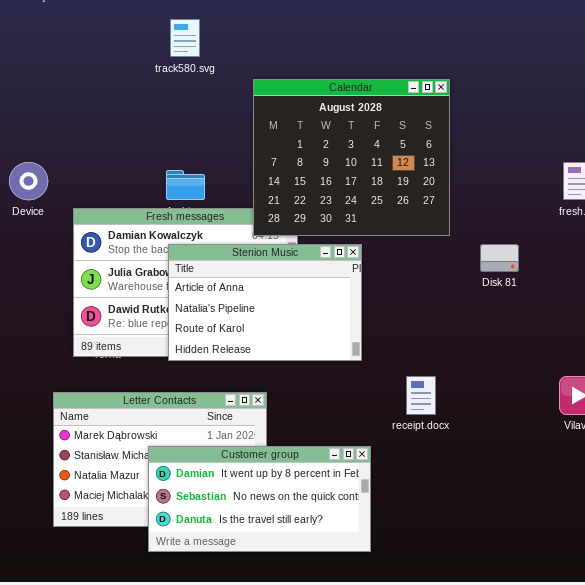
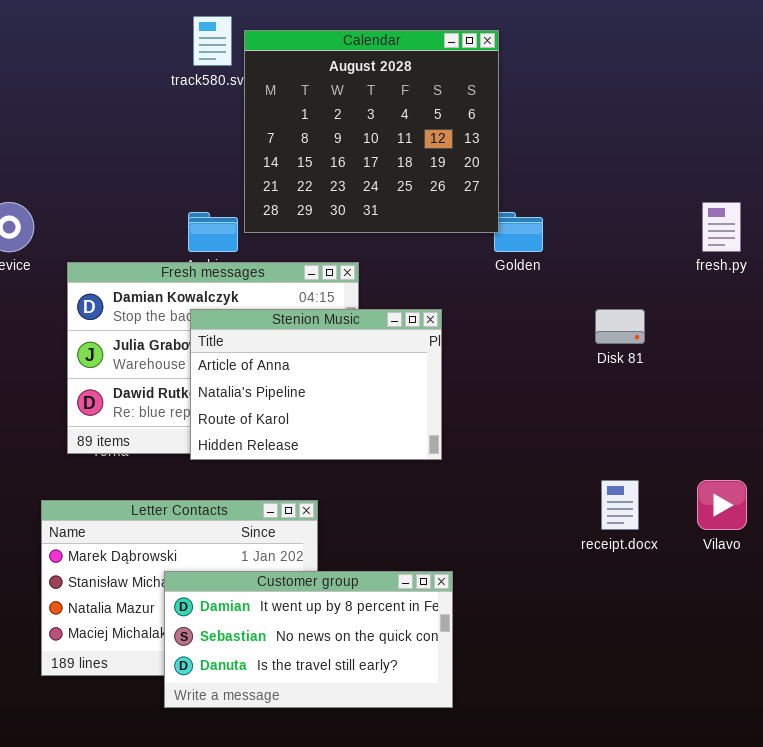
Calendar: [253,79,450,236] -> [244,30,499,233], moved
receipt.docx: [406,376,436,415] -> [601,480,639,530], moved

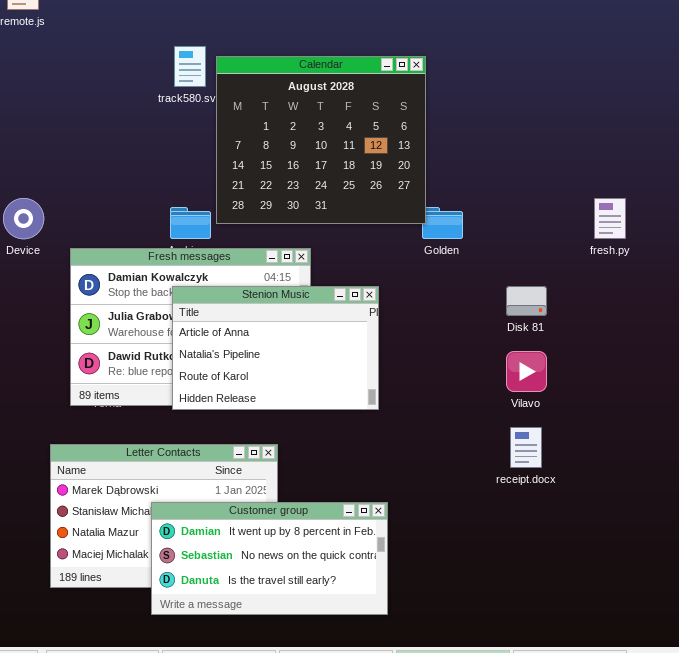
Vilavo: [697,480,747,530] -> [506,351,547,392], moved

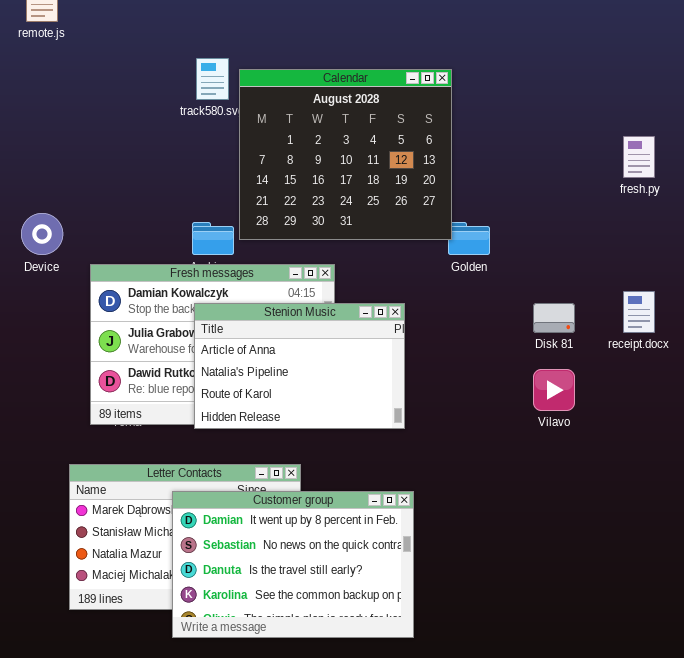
fresh.py: [594,198,626,239] -> [623,136,655,178], moved
receipt.docx: [510,427,542,468] -> [623,291,655,333], moved
Customer group: [151,502,388,615] -> [172,491,414,638], resized

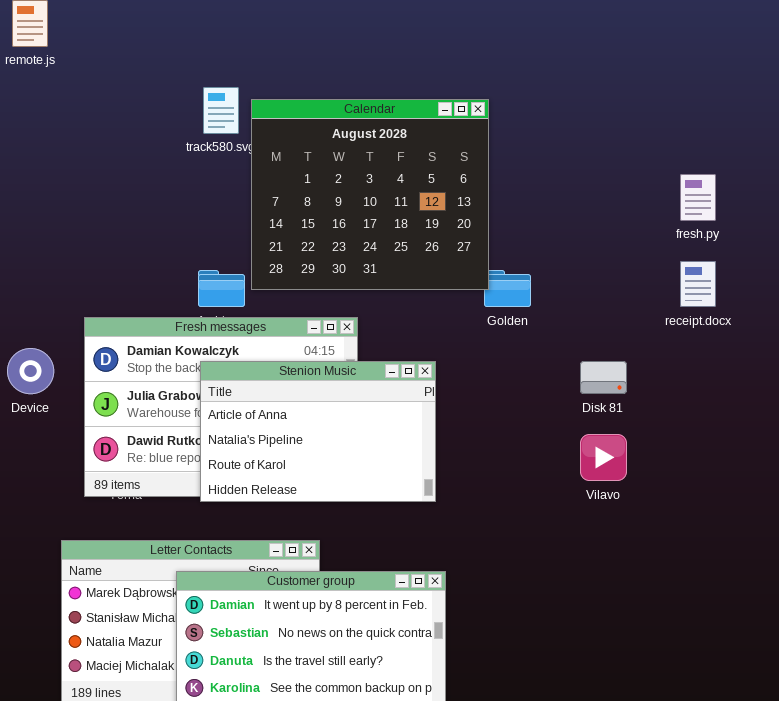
Device: [21,213,63,255] -> [7,348,54,394], moved
receipt.docx: [623,291,655,333] -> [680,261,716,307], moved

